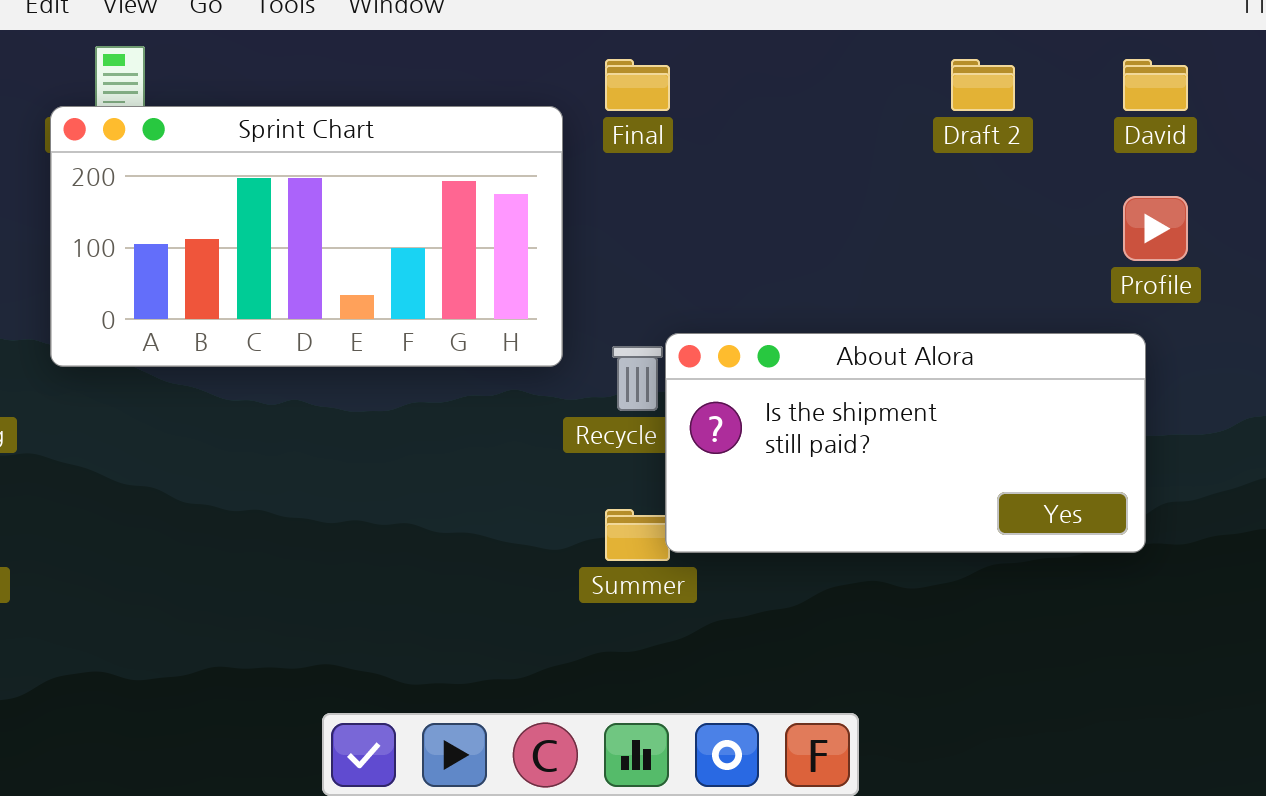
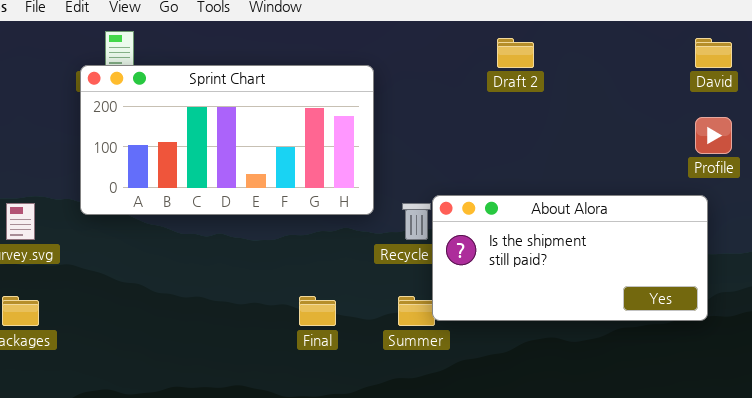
Final: [605,59,670,111] -> [299,296,336,326], moved
Draft 2: [951,59,1015,111] -> [497,38,534,68], moved

